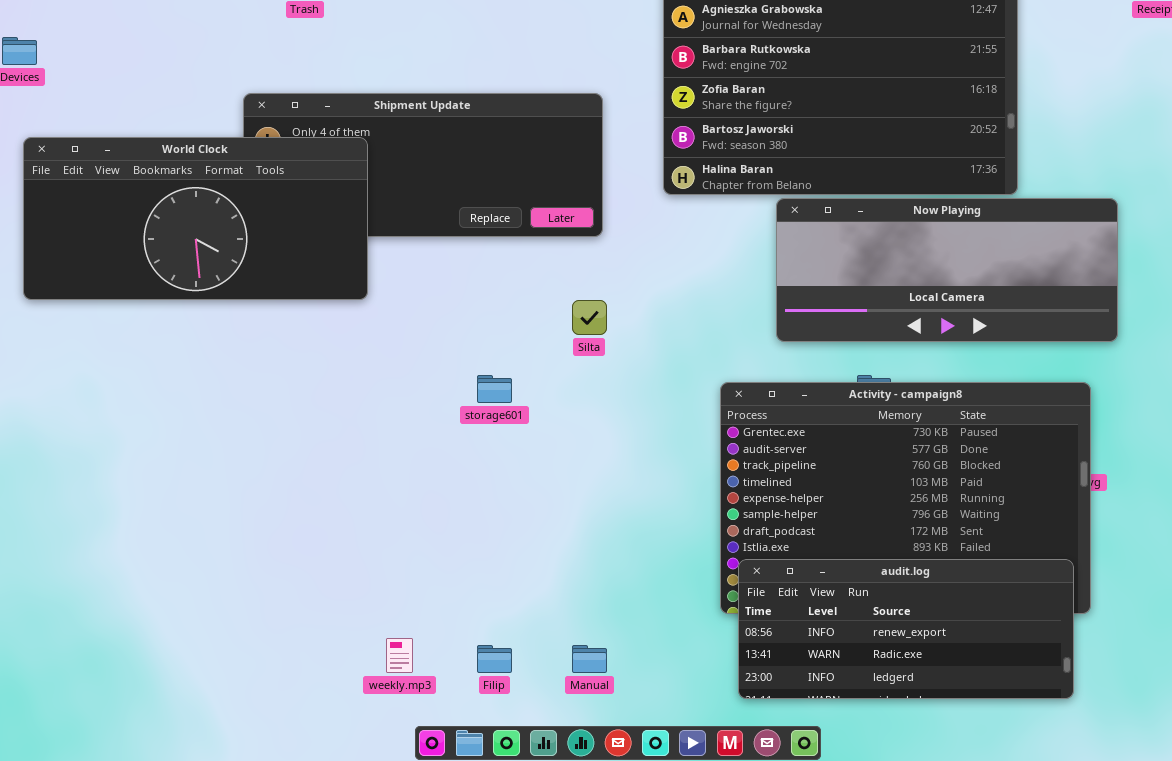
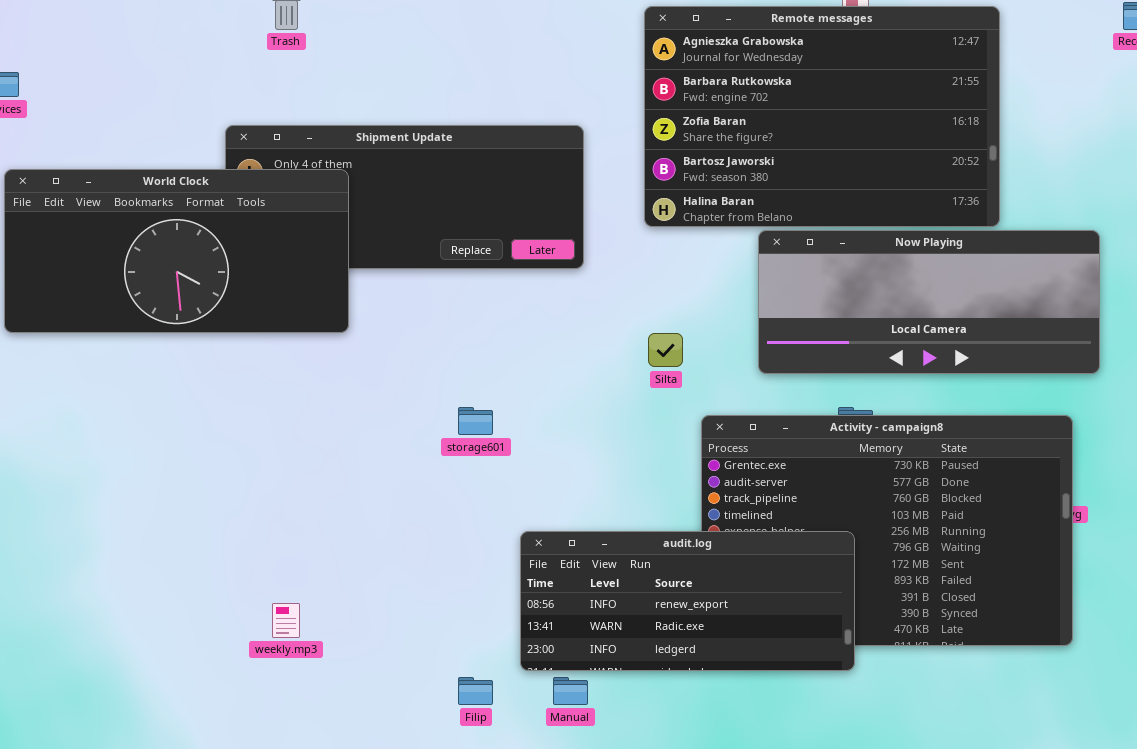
Silta: [572,300,607,335] -> [648,333,683,367], moved
audit.log: [738,559,1074,699] -> [520,531,855,671], moved
weekly.mp3: [386,638,413,673] -> [272,603,300,638], moved

